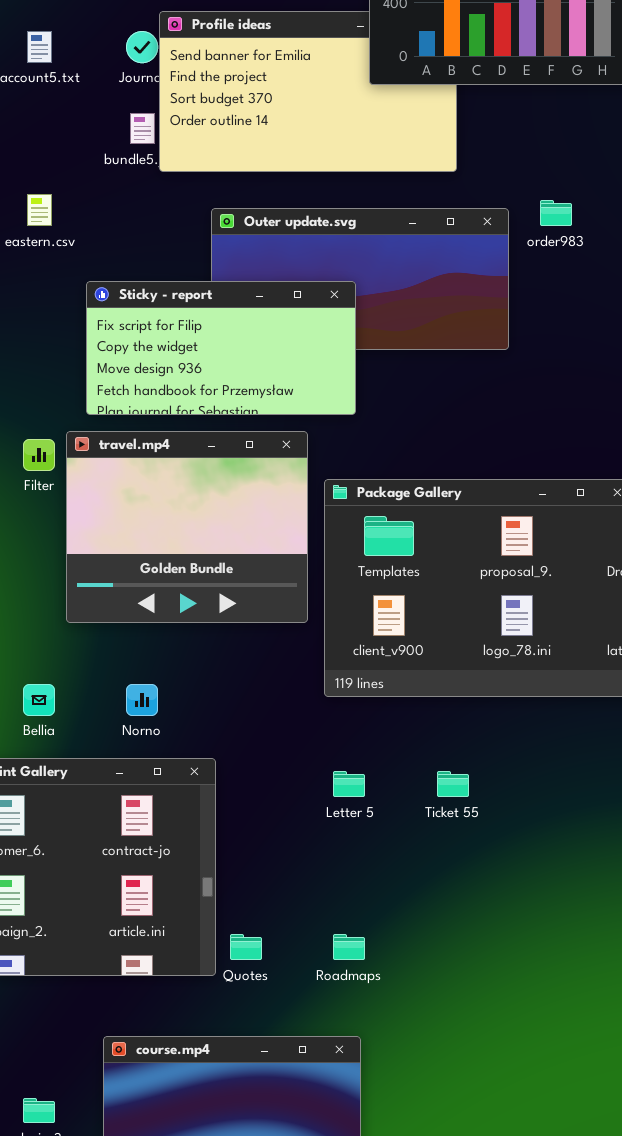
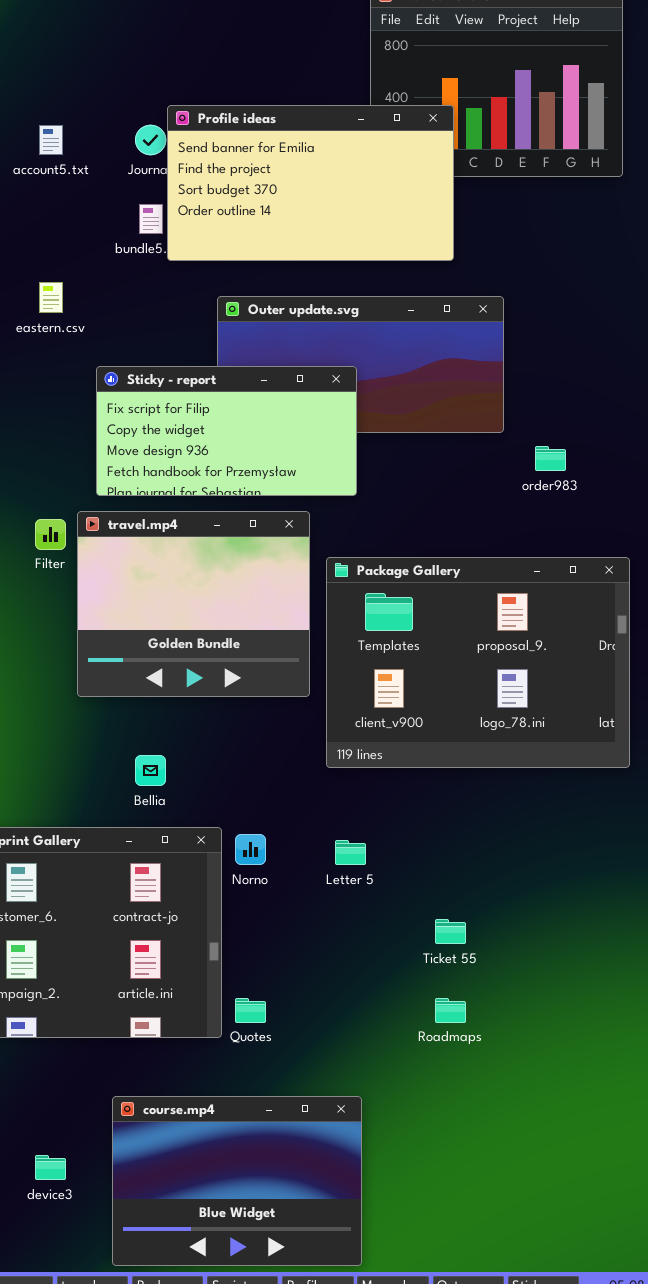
Profile ideas: [159,11,457,172] -> [167,105,454,261], raised
order983: [540,200,572,226] -> [535,446,566,471], moved
Bellia: [23,684,55,716] -> [135,755,166,786], moved
Norno: [126,684,158,716] -> [235,834,266,865], moved
Ticket 55: [437,771,469,797] -> [435,919,466,944], moved
Roadmaps: [333,934,365,960] -> [435,998,466,1023], moved

